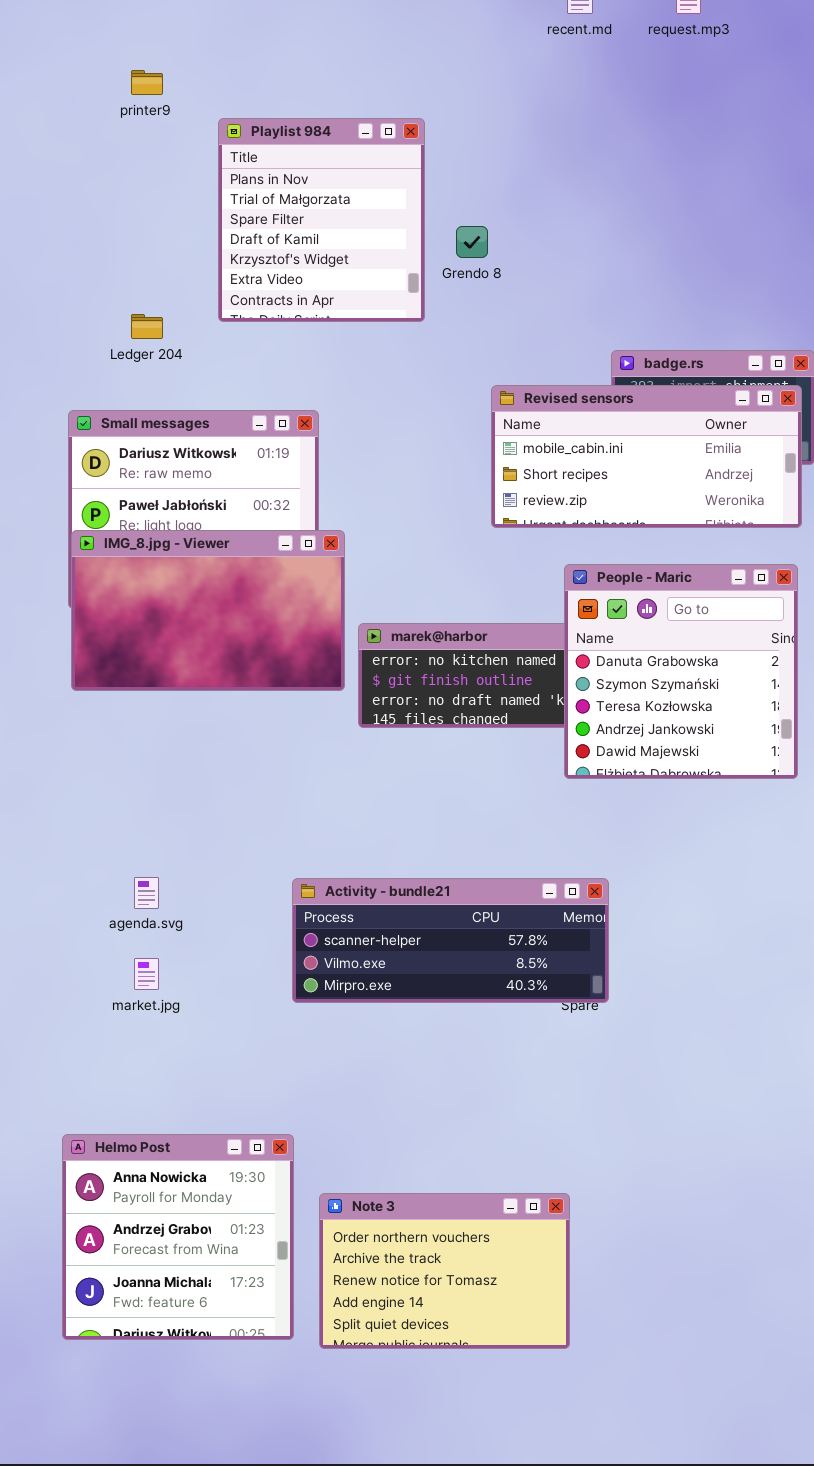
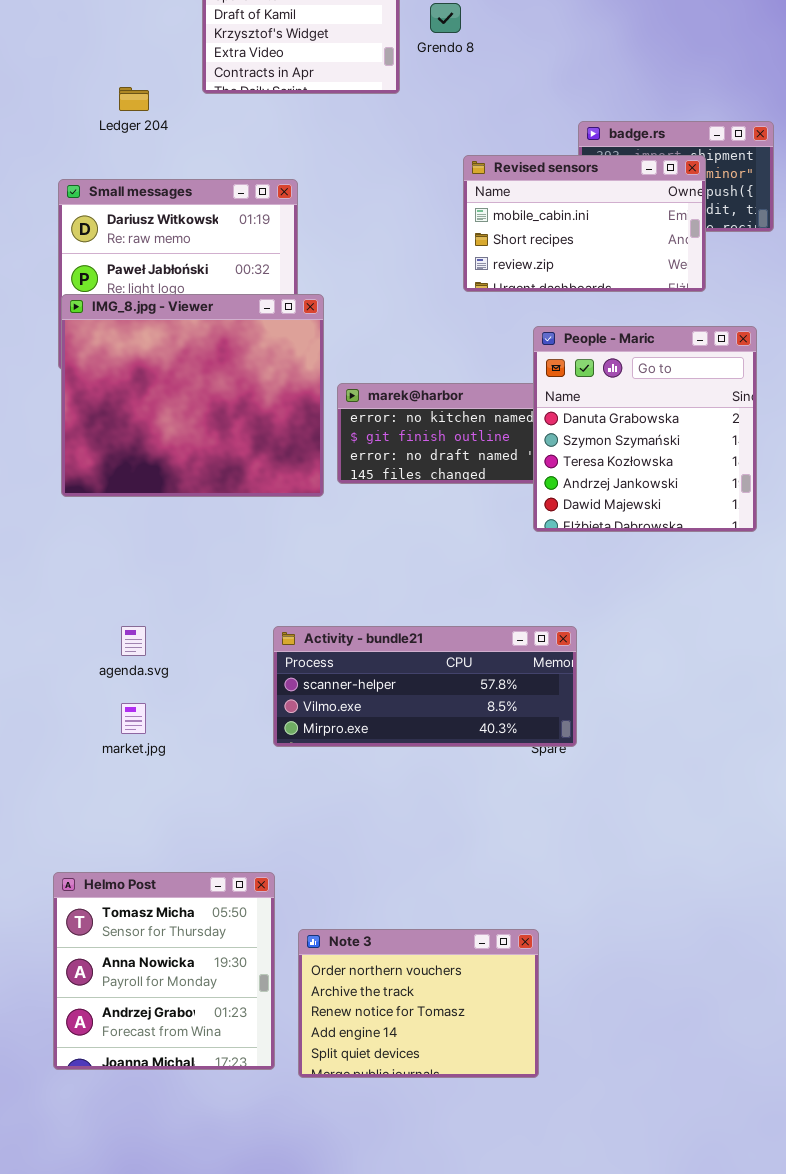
Revised sensors: [491,385,802,528] -> [463,155,706,292], resized
IMG_8.jpg - Viewer: [71,530,345,691] -> [61,294,324,497], resized
Helmo Post: [62,1134,294,1340] -> [53,872,275,1070], scrolled up 1 row

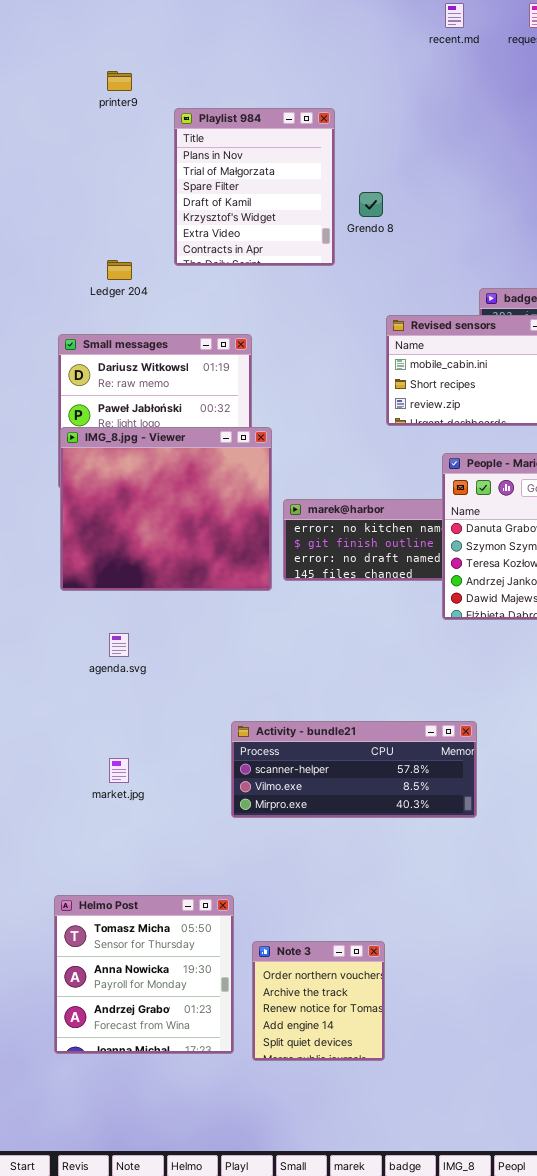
agenda.svg: [121,626,146,656] -> [109,633,129,657], moved
Activity - bundle21: [273,626,577,747] -> [231,721,477,818], moved
Note 3: [298,929,539,1078] -> [252,941,385,1061], resized

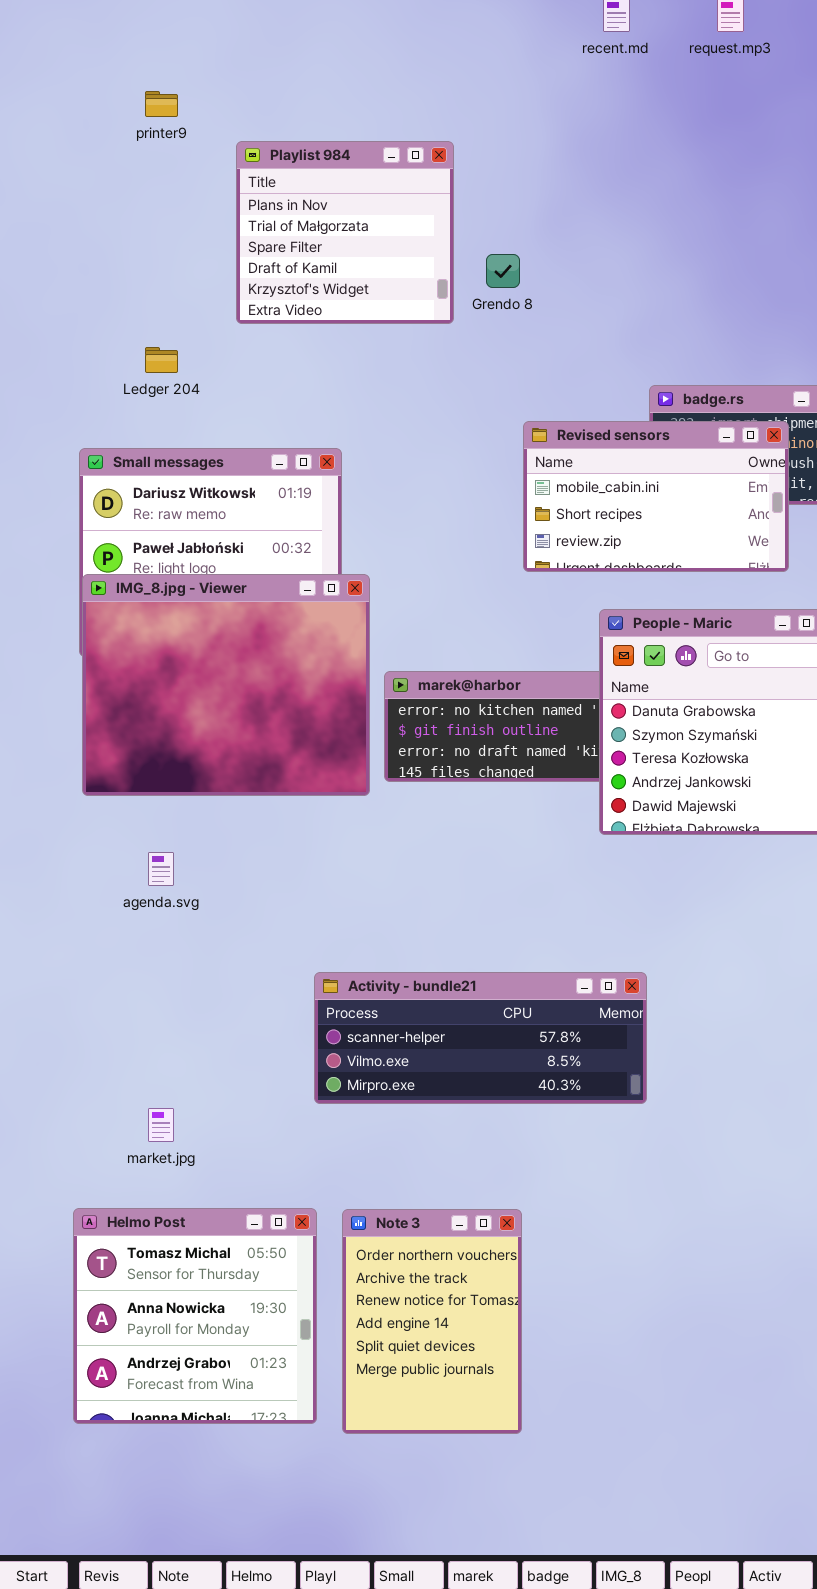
Playlist 984: [174,108,335,266] -> [236,141,454,324], resized
market.jpg: [109,758,129,783] -> [148,1108,174,1142], moved
Note 3: [252,941,385,1061] -> [342,1209,522,1434], resized

